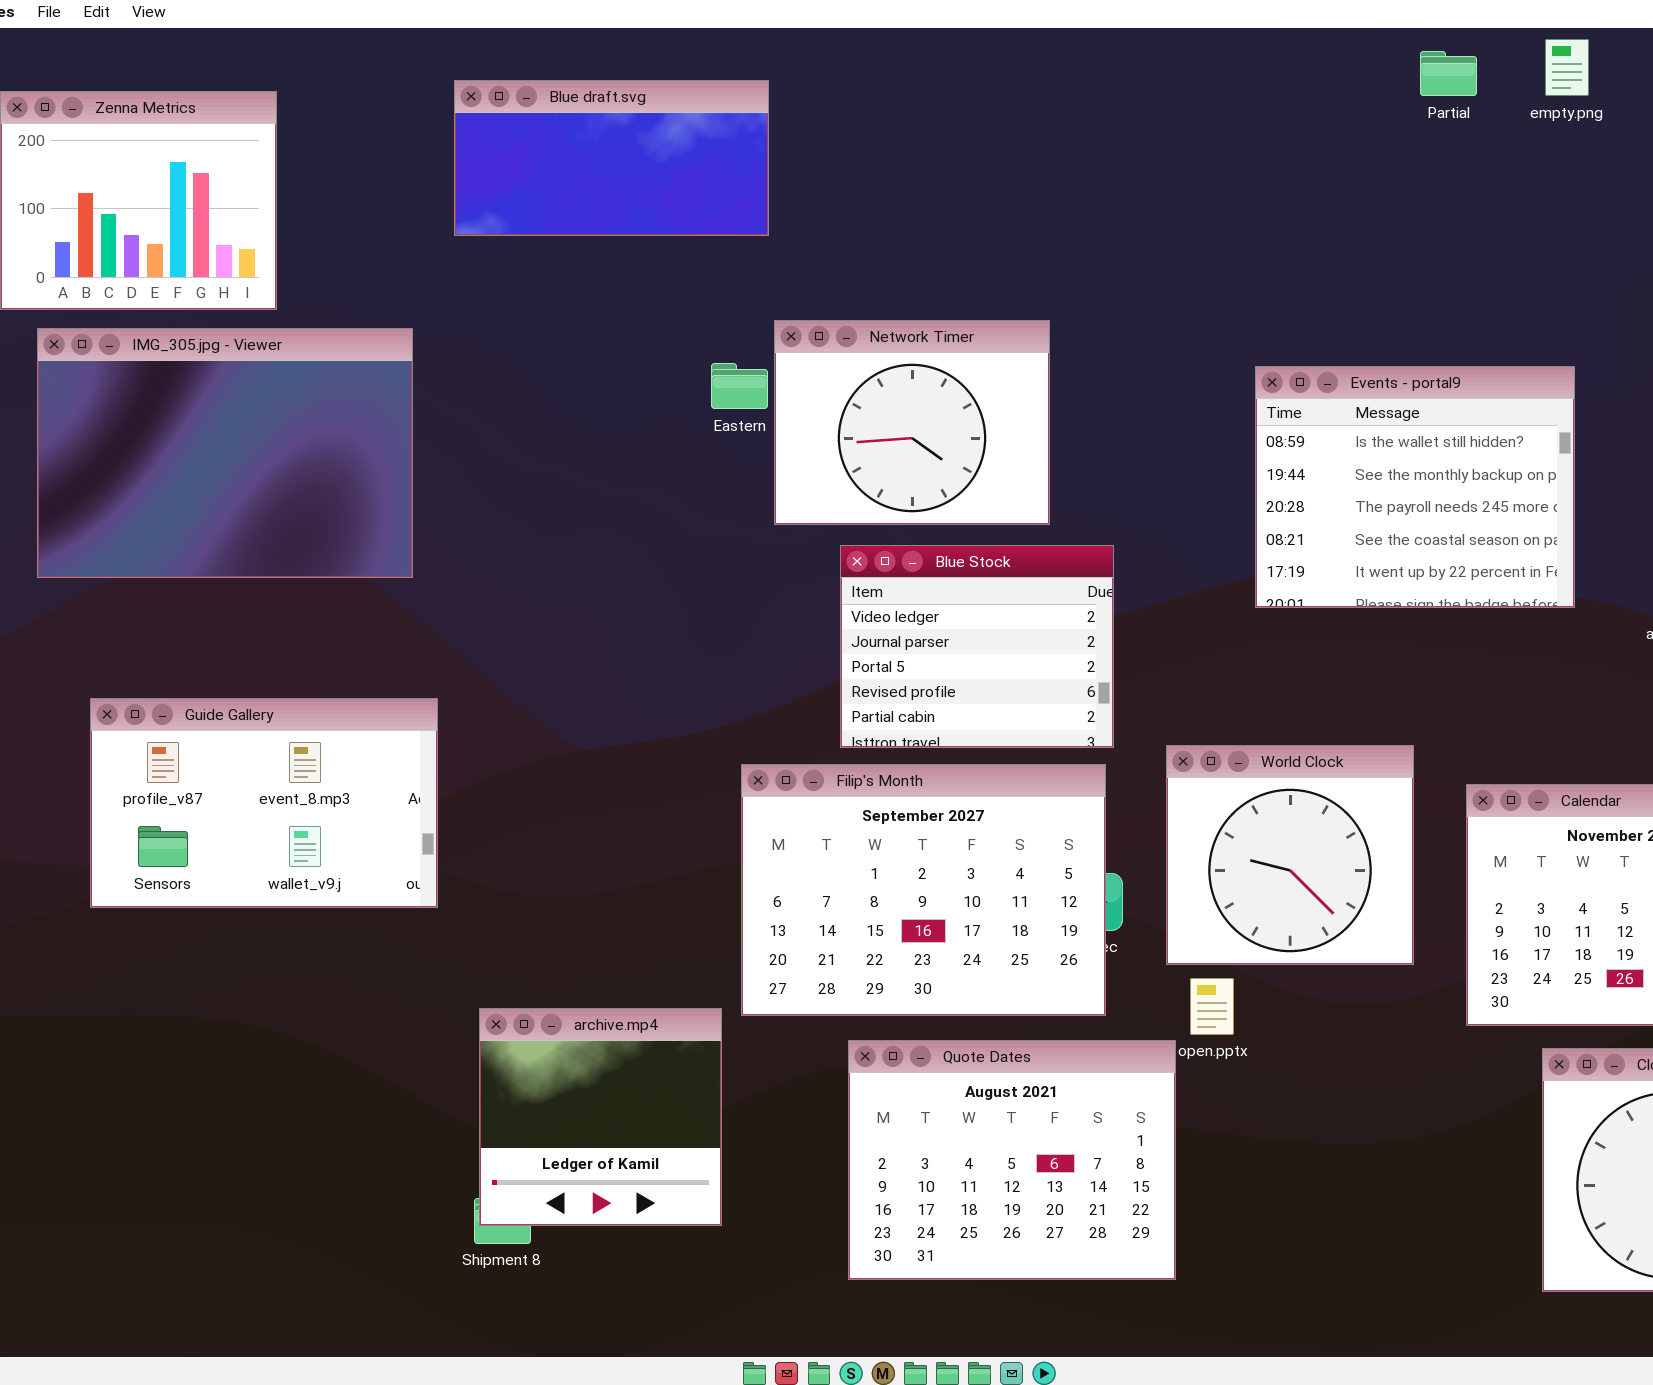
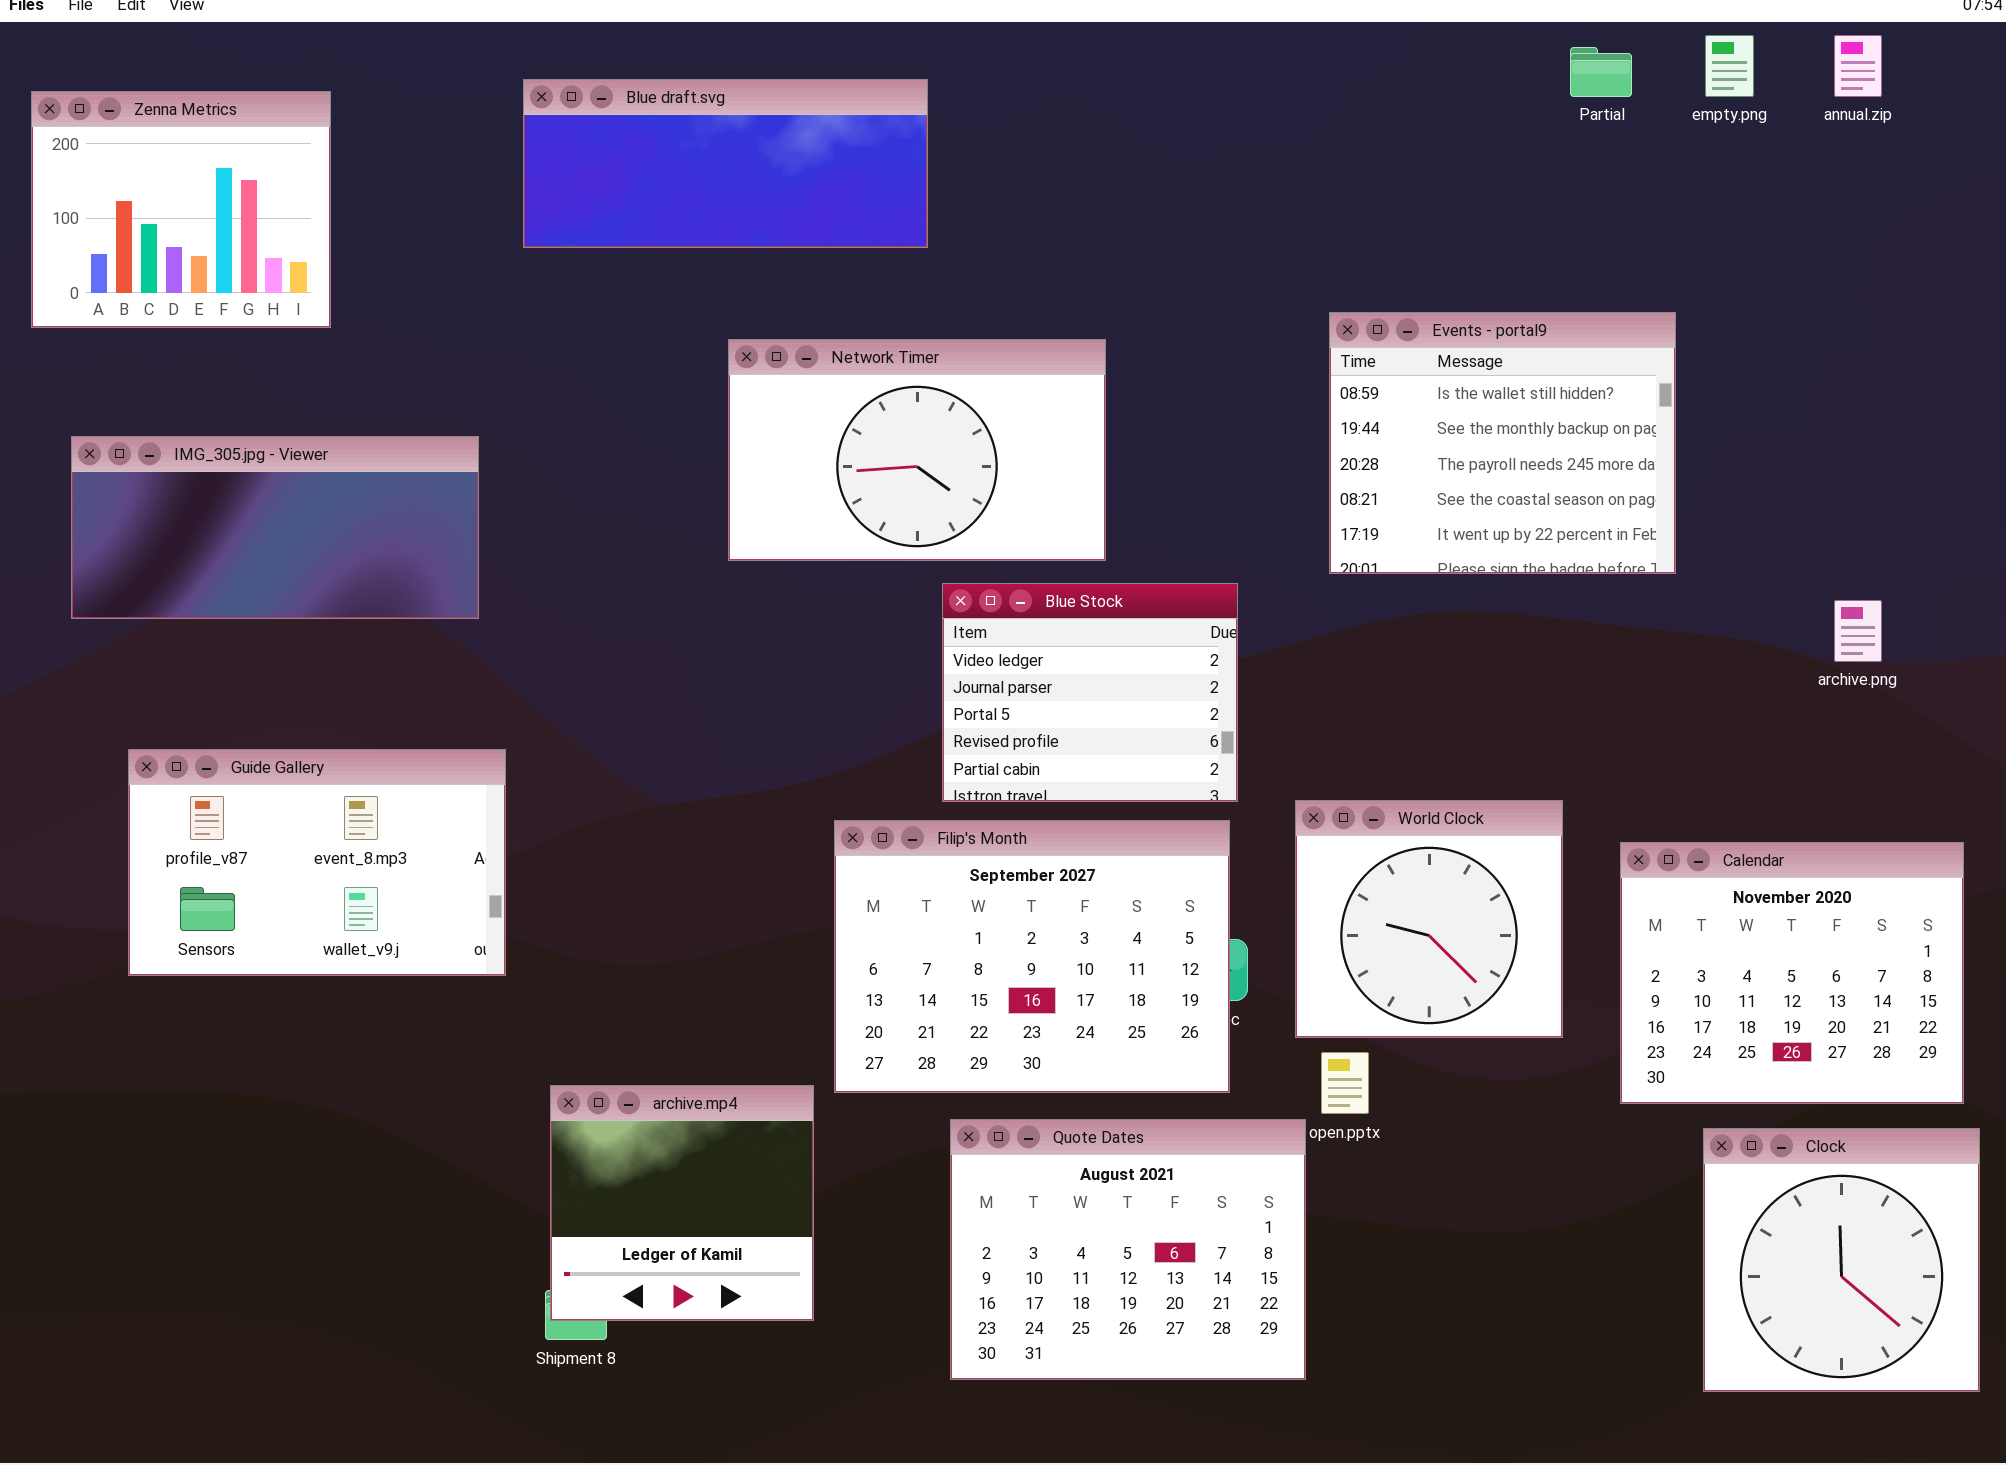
Blue draft.svg: [454,80,769,236] -> [523,79,928,248], resized
Network Timer: [774,320,1050,525] -> [728,339,1106,561], moved, resized
IMG_305.jpg - Viewer: [37,328,413,578] -> [71,436,479,619], resized
Events - portal9: [1255,366,1575,608] -> [1329,312,1676,574], moved

